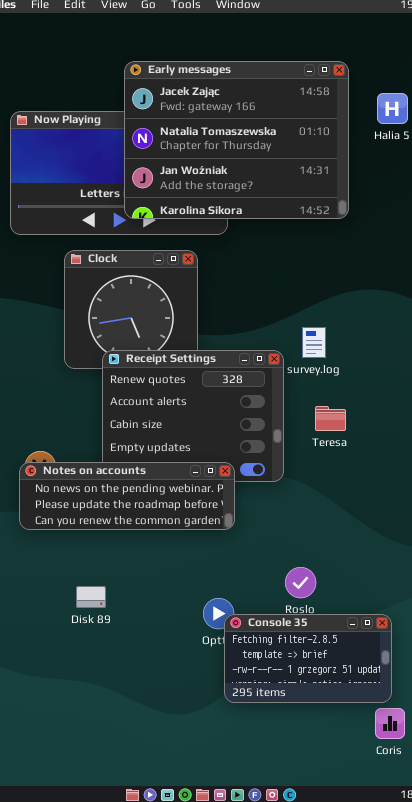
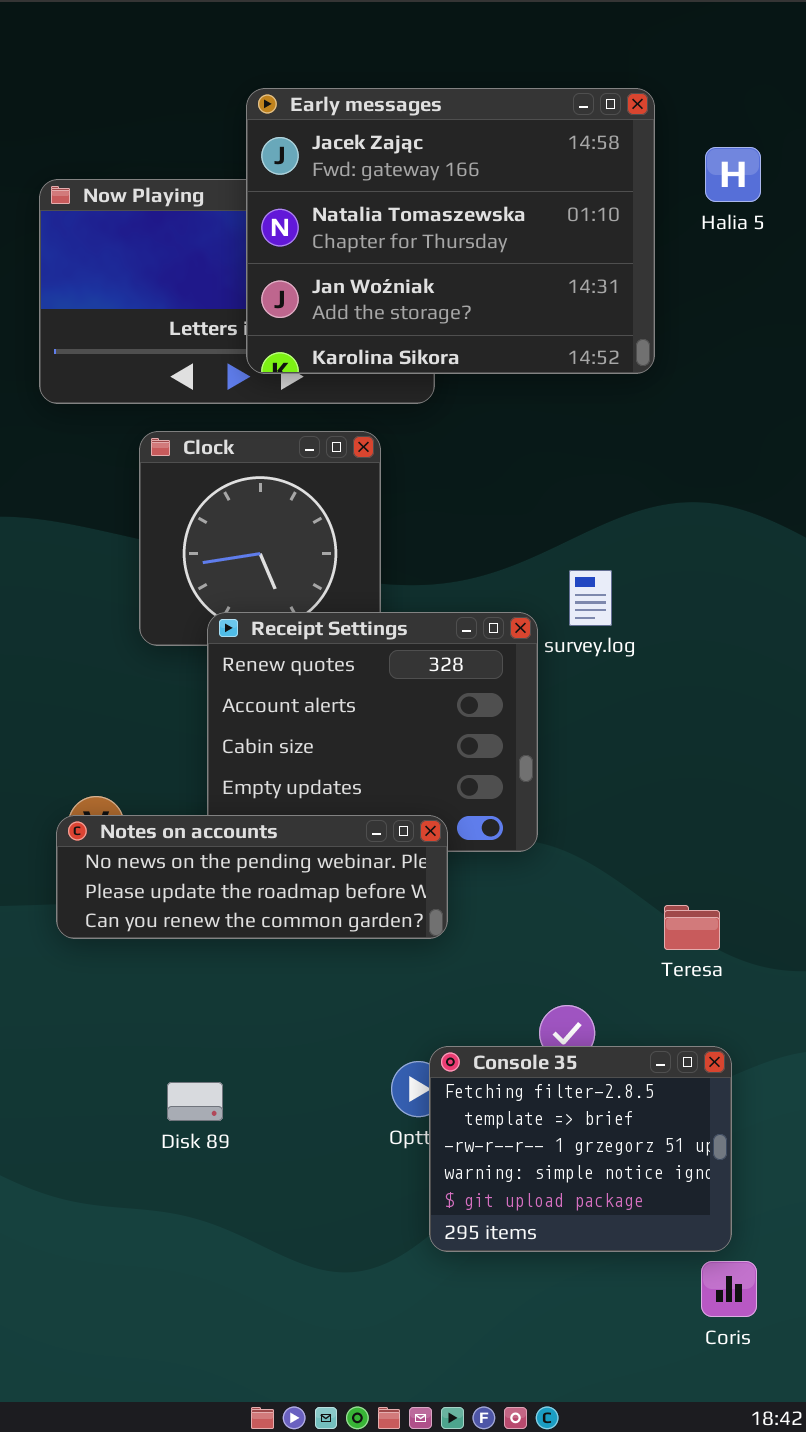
Teresa: [315,406,346,431] -> [664,905,720,950], moved
Disk 89: [76,586,106,608] -> [167,1082,223,1121], moved
Console 35: [224,614,392,703] -> [429,1046,732,1252], resized

